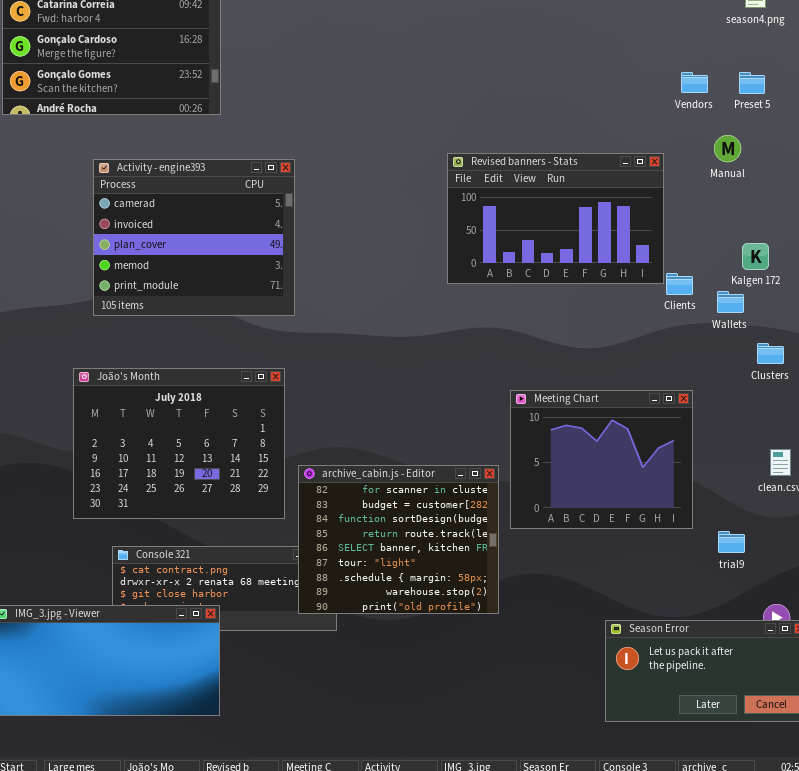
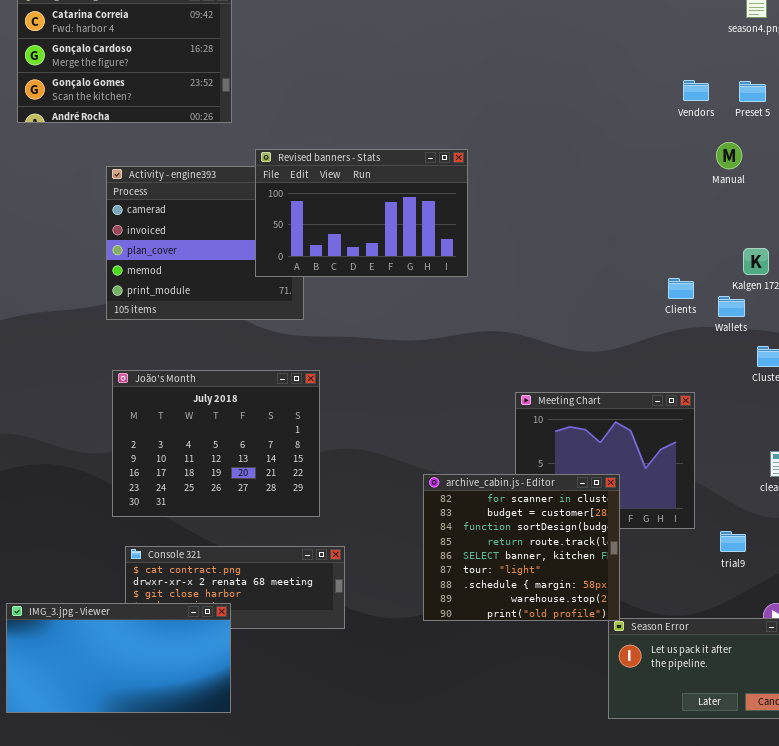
Revised banners - Stats: [447,153,664,284] -> [255,149,468,277], moved
João's Month: [73,368,285,519] -> [112,370,320,517], moved
archive_cabin.js - Editor: [298,465,499,614] -> [423,474,620,621], moved

